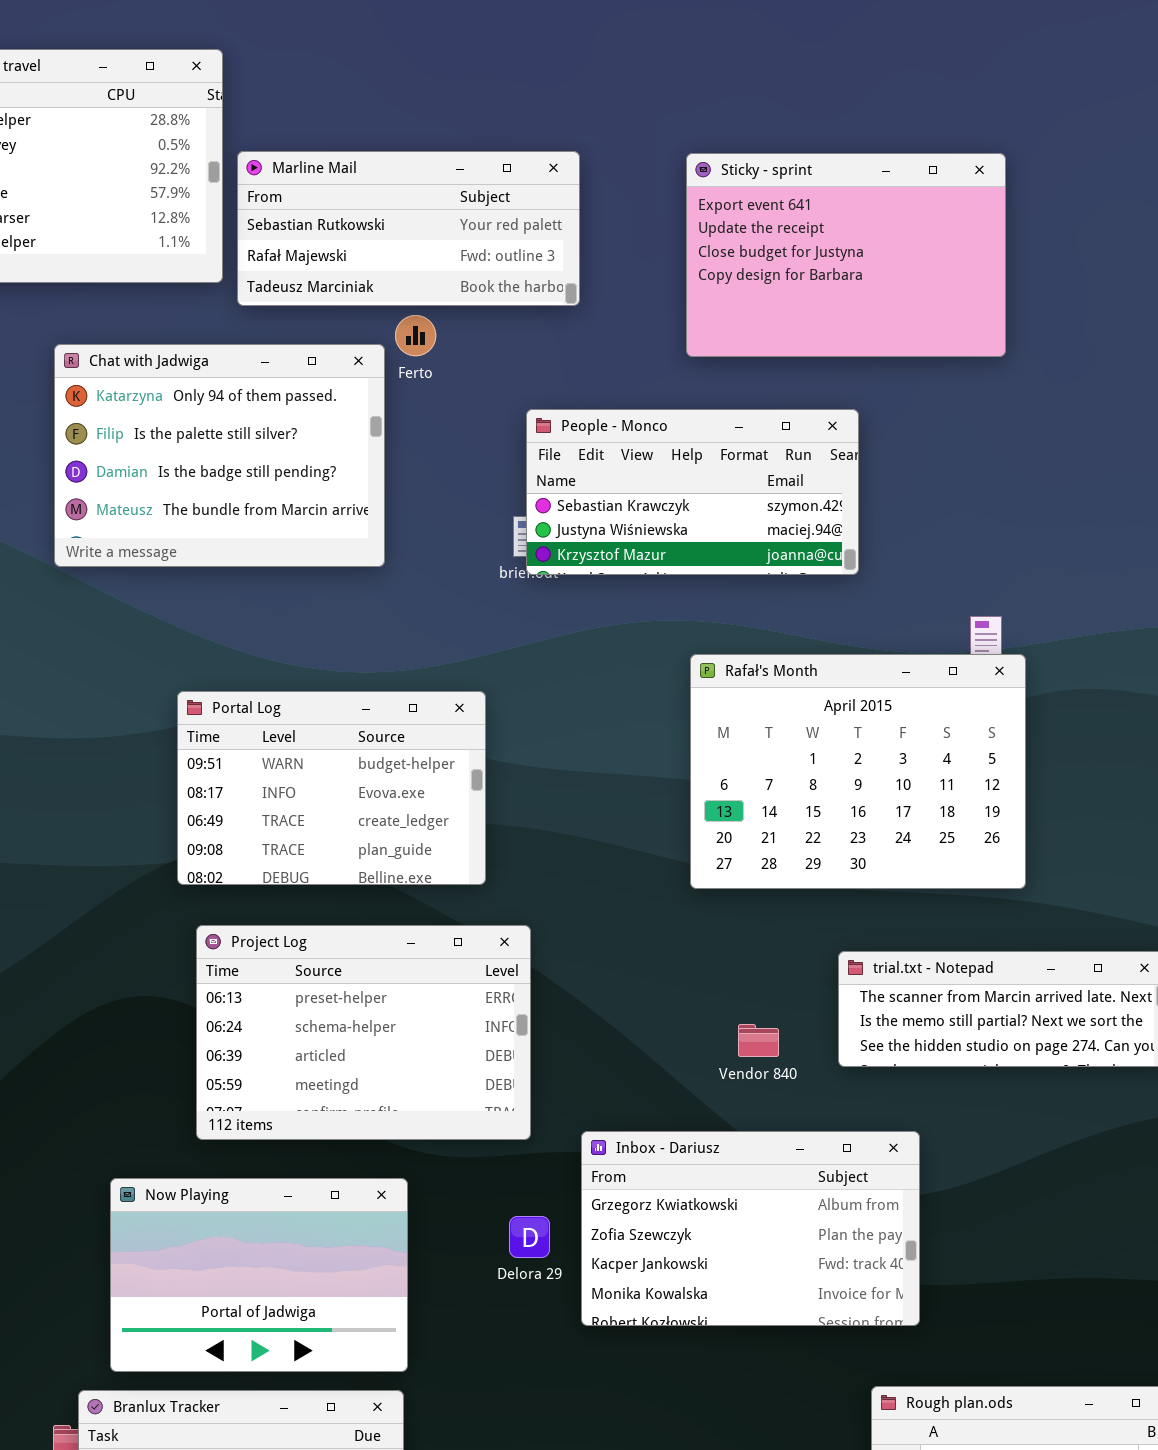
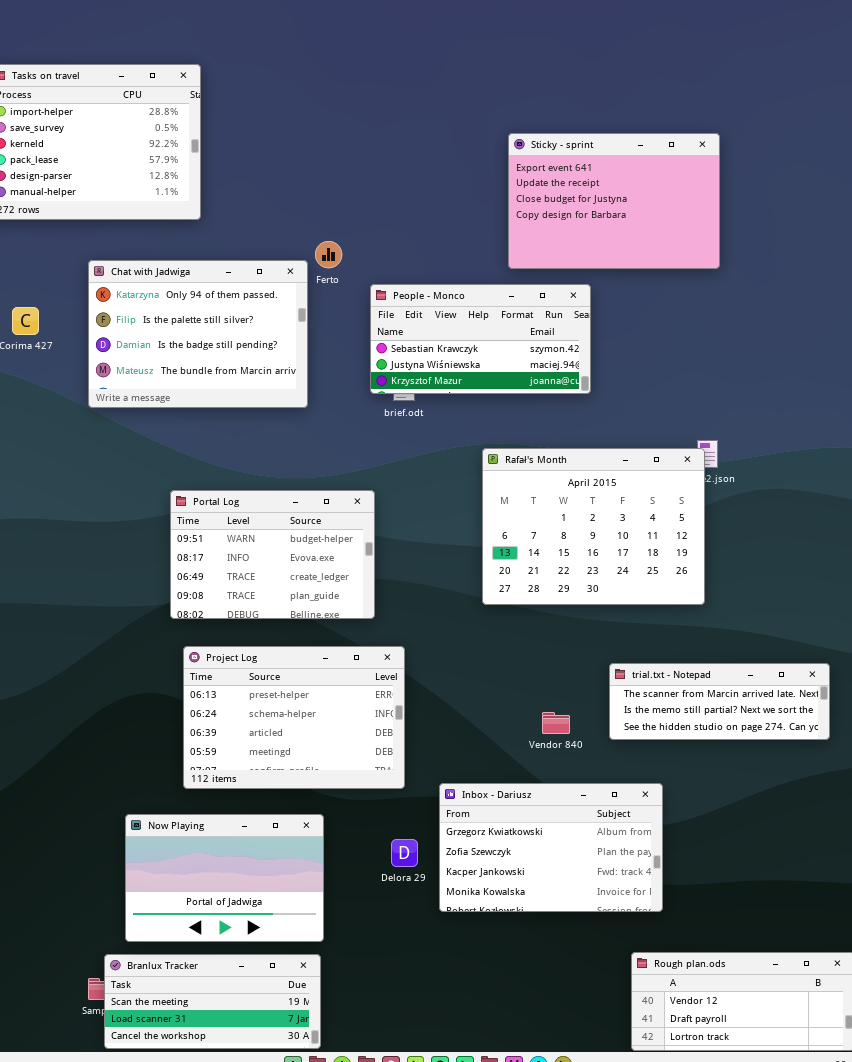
Marline Mail: [237,151,580,306] -> none, closed
People - Monco: [526,409,859,575] -> [370,284,591,394], moved
Rafał's Month: [690,654,1026,889] -> [482,448,705,605], moved

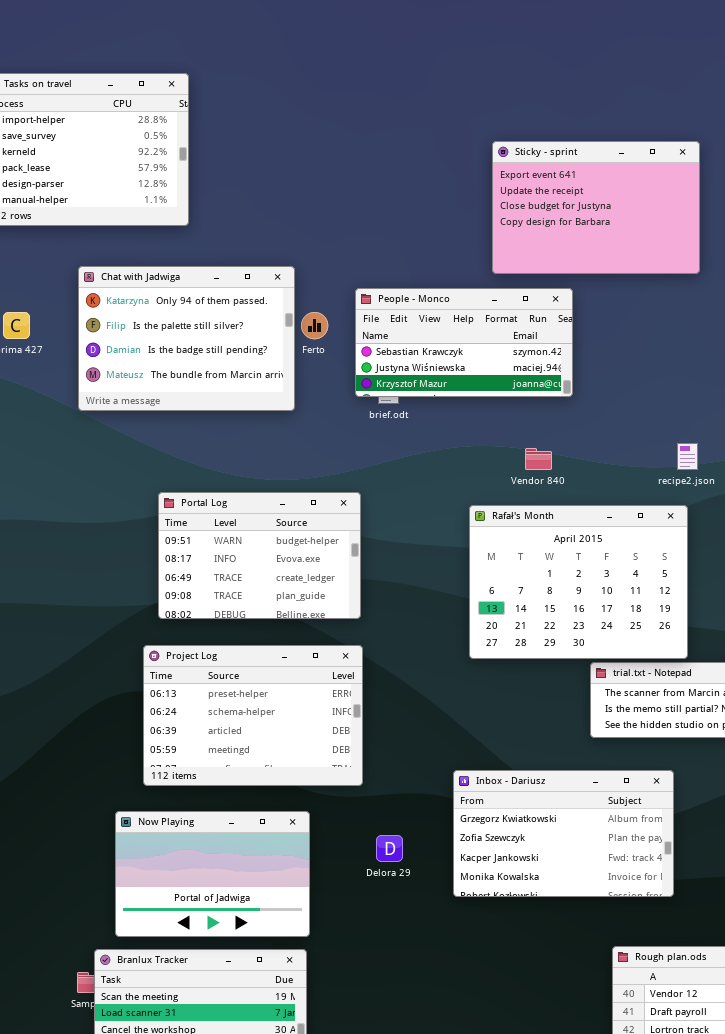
Ferto: [315,241,342,268] -> [301,312,328,339], moved
Rafał's Month: [482,448,705,605] -> [469,505,688,659], moved
Project Log: [183,646,405,789] -> [143,645,363,786], moved
Vendor 840: [542,712,570,734] -> [525,448,552,470], moved
Inbox - Dariusz: [439,783,663,912] -> [453,770,674,897], moved

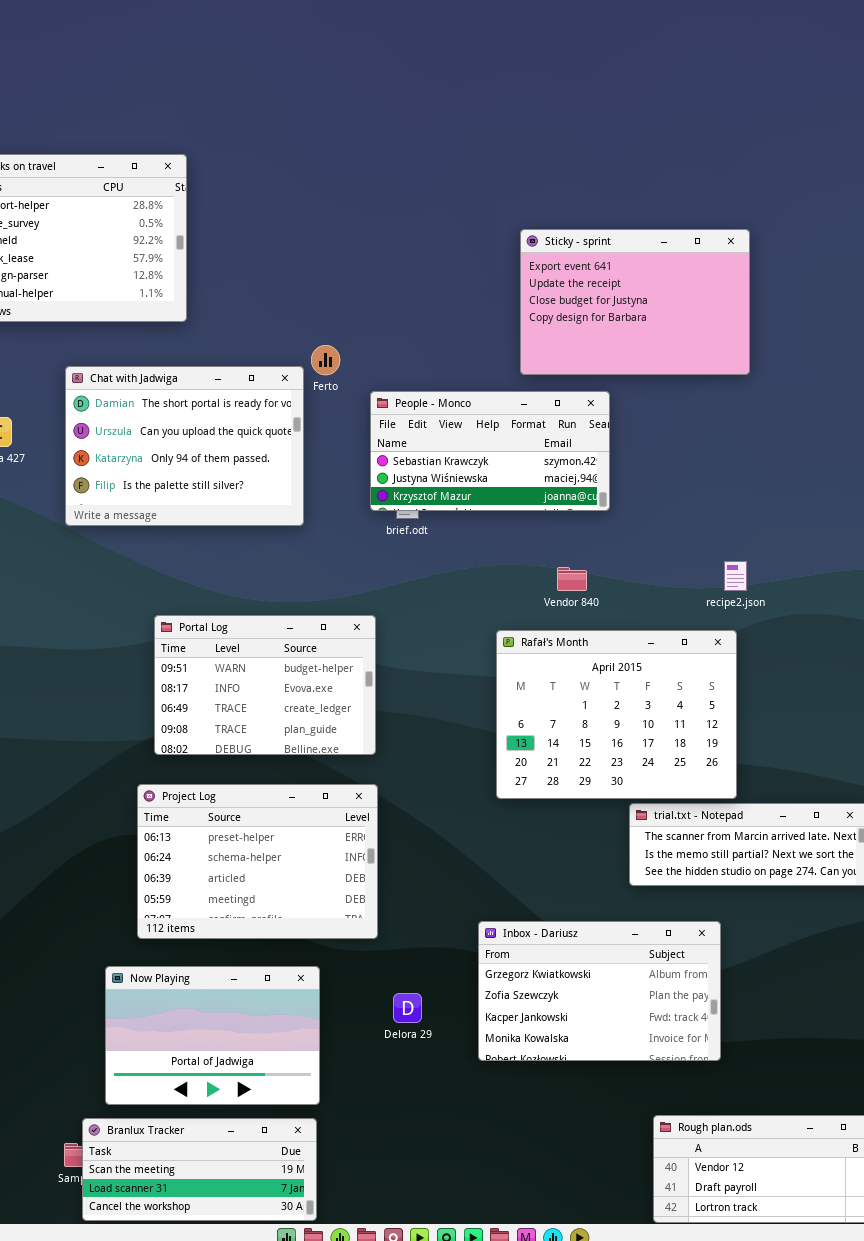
Chat with Jadwiga: [78,266,295,411] -> [65,366,304,526], scrolled up 2 rows
Ferto: [301,312,328,339] -> [311,345,340,375], moved

